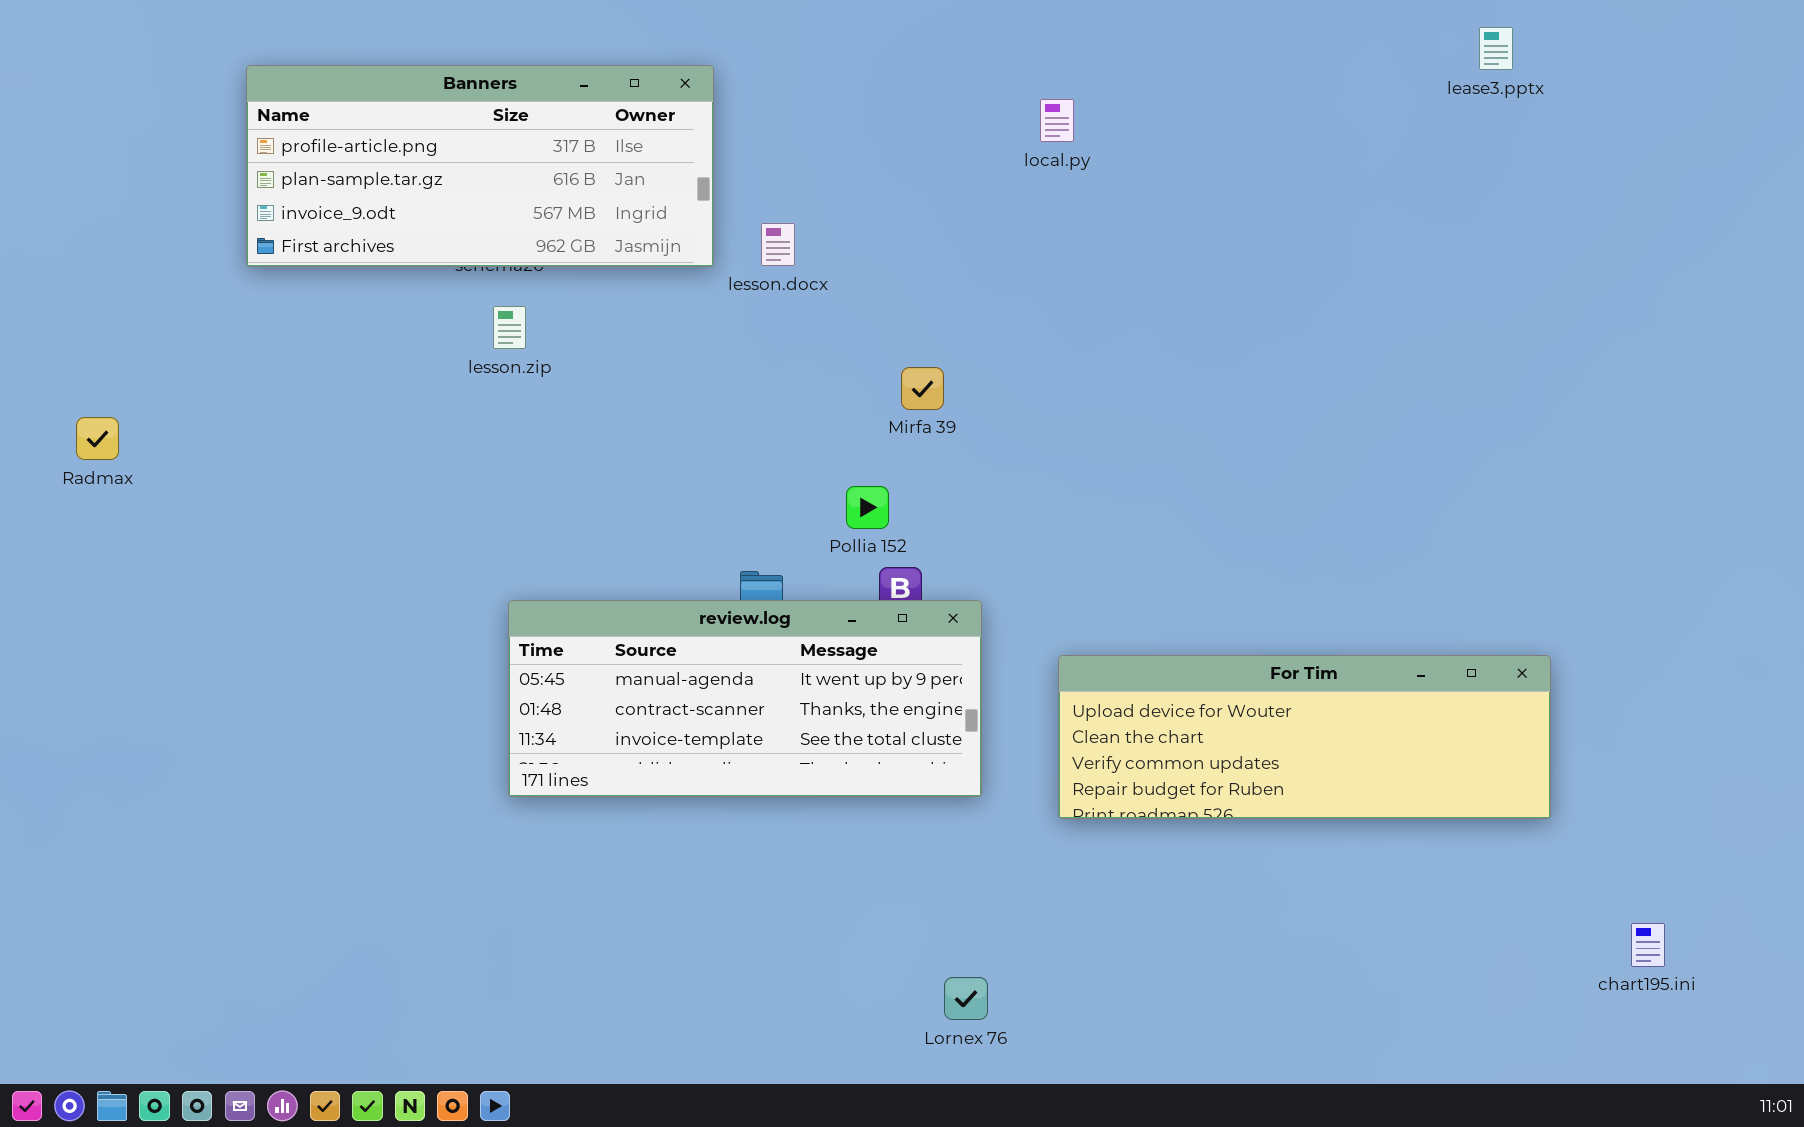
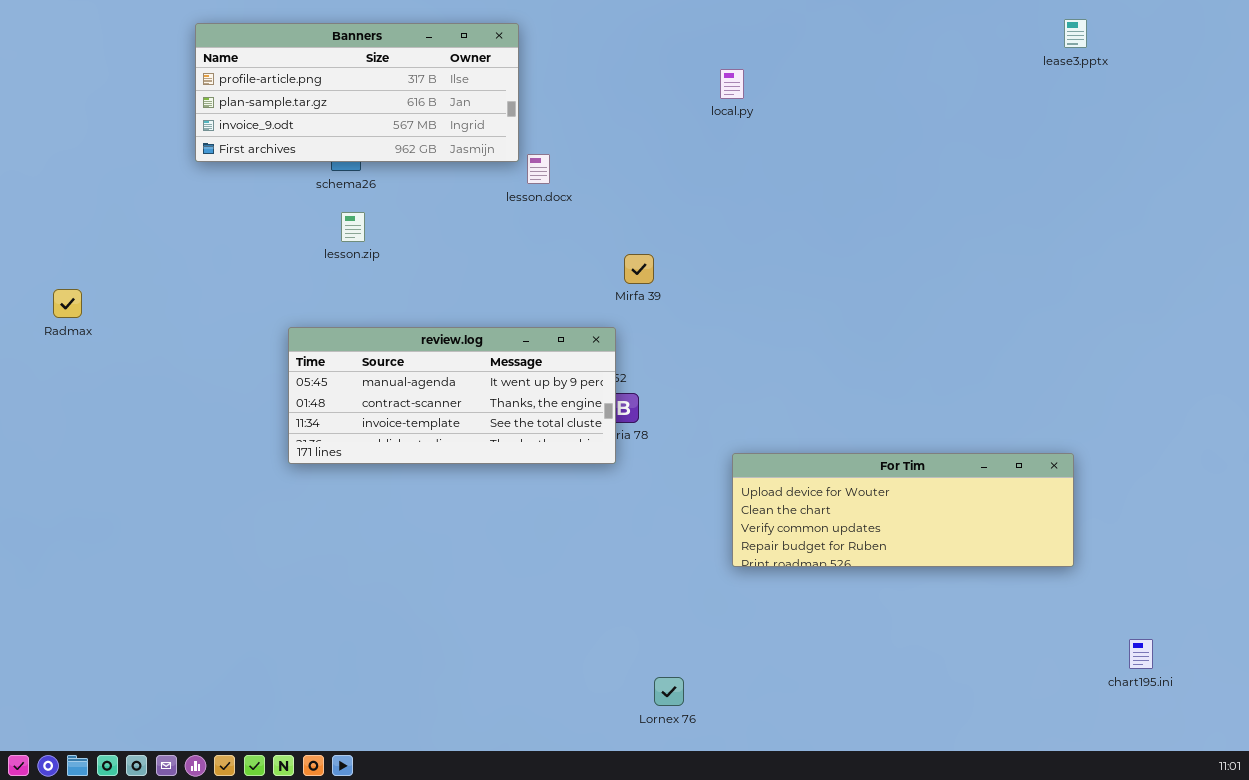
lease3.pptx: [1479,27,1513,70] -> [1064,19,1087,48], moved
Banners: [246,65,714,267] -> [195,23,519,162], moved
review.log: [508,600,982,797] -> [288,327,616,464], moved

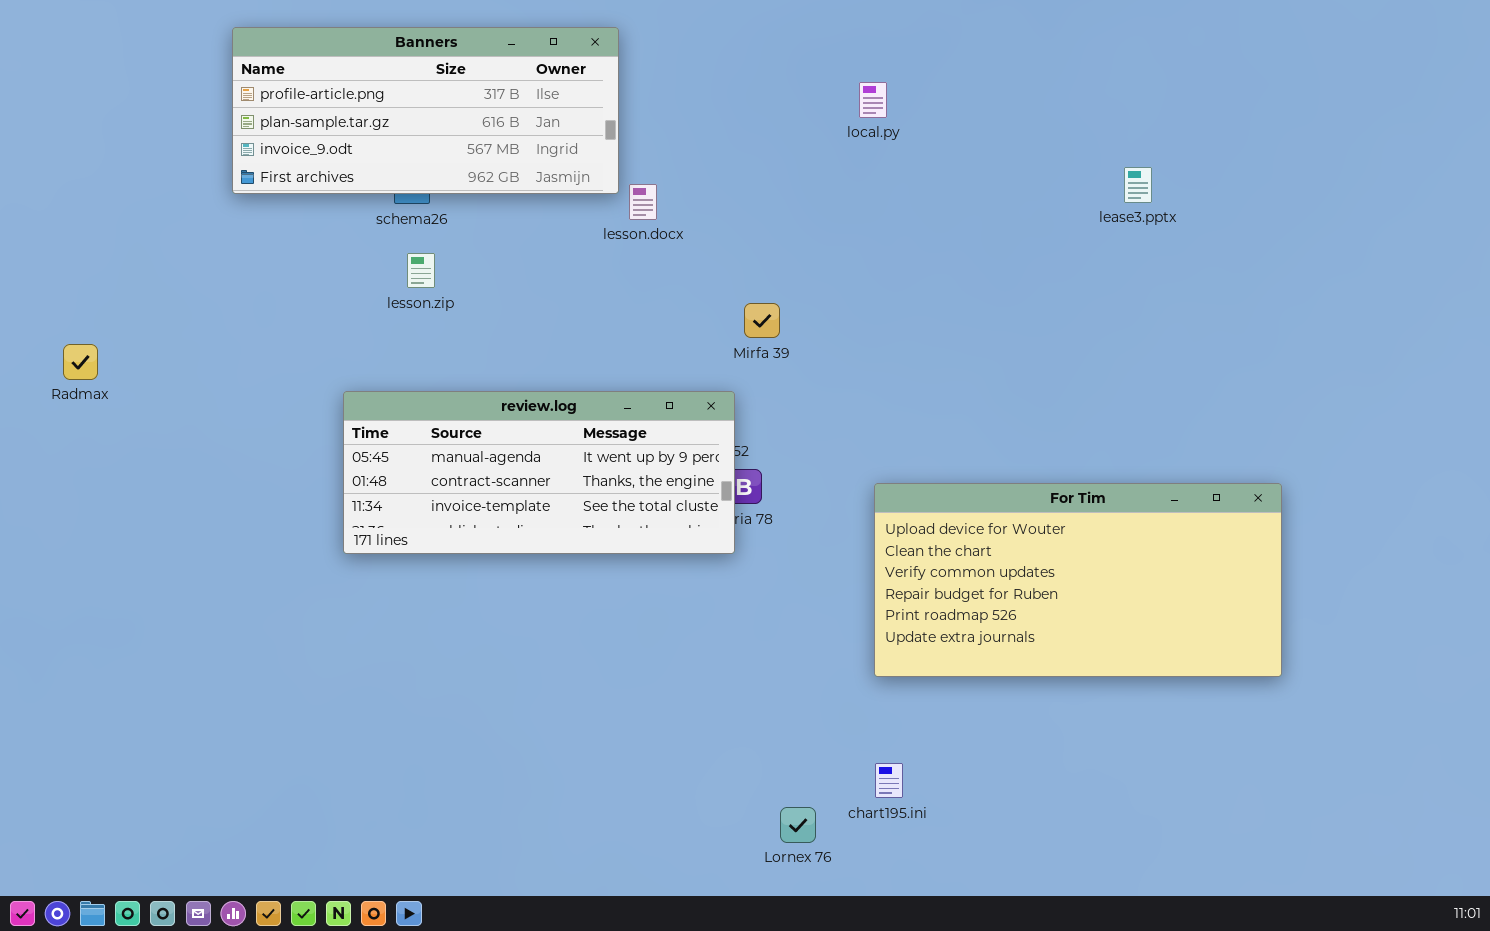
lease3.pptx: [1064,19,1087,48] -> [1124,167,1152,203], moved
For Tim: [732,453,1074,567] -> [874,483,1282,677], resized
chart195.ini: [1129,639,1153,669] -> [875,763,903,798], moved

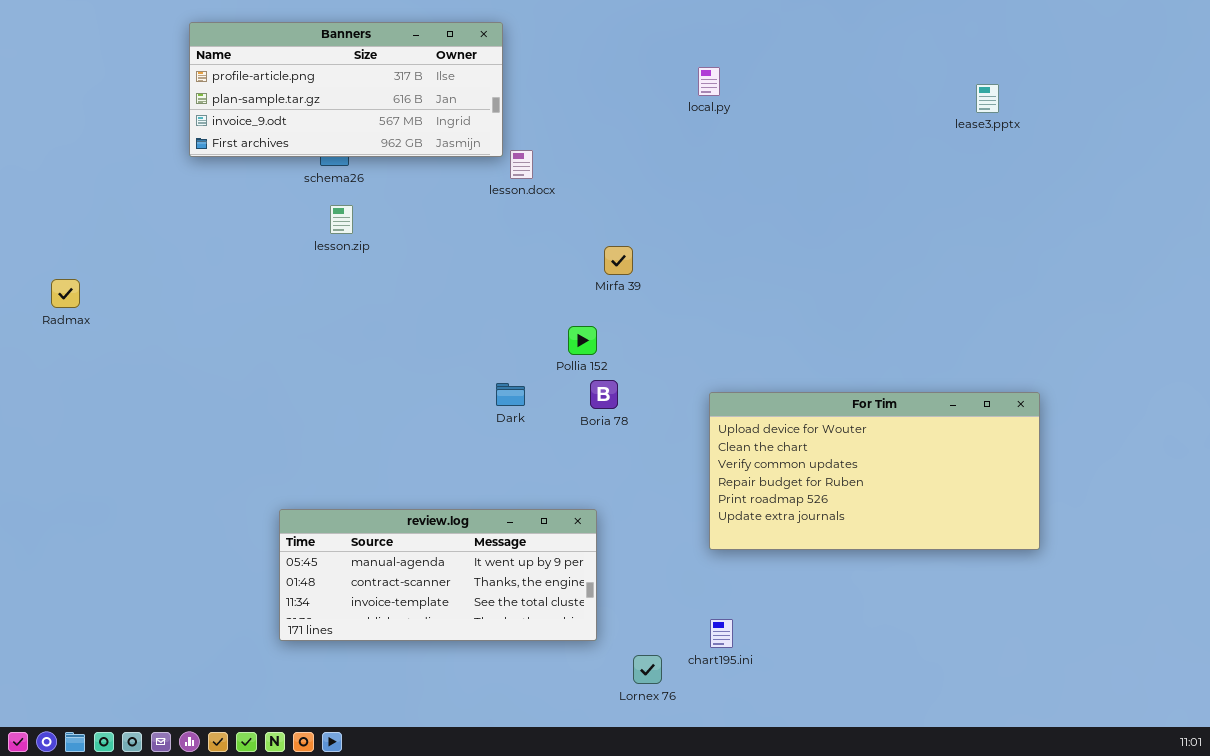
lease3.pptx: [1124,167,1152,203] -> [976,84,999,113], moved
review.log: [343,391,735,554] -> [279,509,597,641], moved

